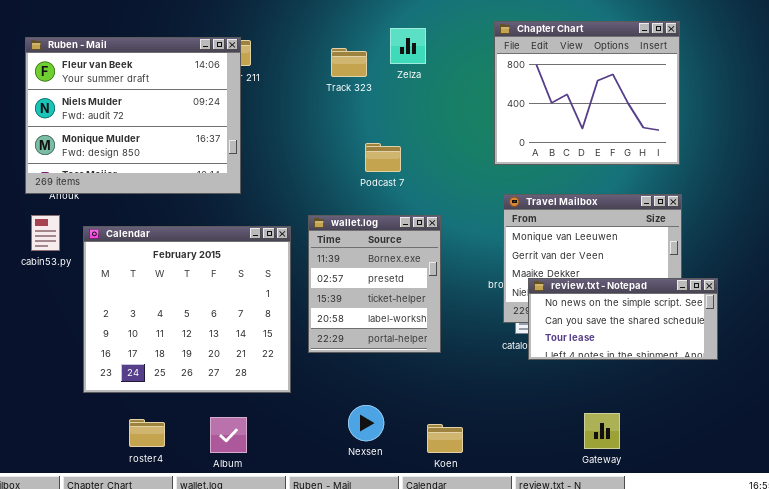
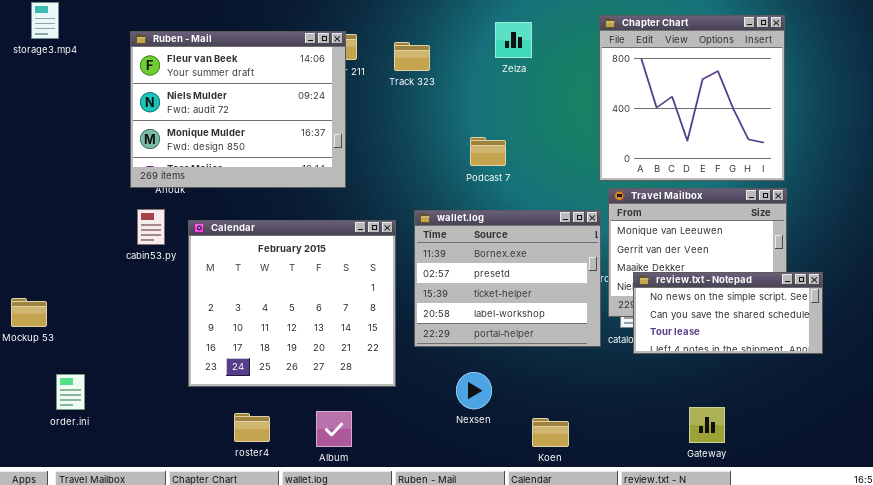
Chapter Chart: [494,21,680,165] -> [599,15,785,181], resized
Track 323: [331,48,367,77] -> [394,42,430,71], moved
wallet.log: [308,215,441,353] -> [414,210,601,347], resized
Nexsen: [348,405,384,441] -> [456,372,492,409], moved

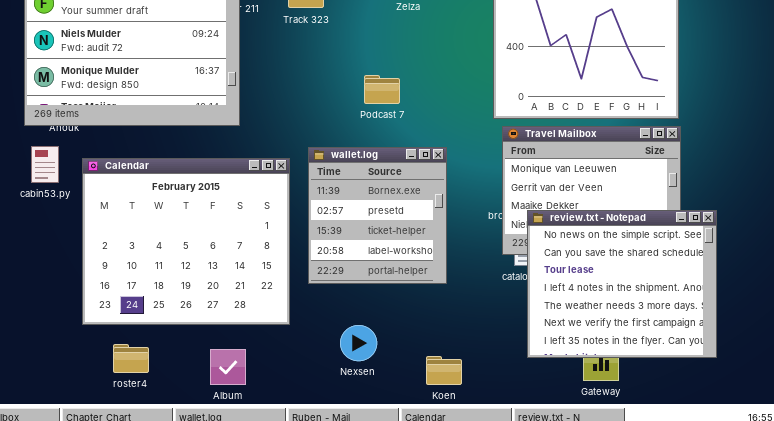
wallet.log: [414,210,601,347] -> [308,147,447,284], resized
review.txt - Notepad: [633,272,823,354] -> [527,210,717,358], resized
Nexsen: [456,372,492,409] -> [340,325,377,361], moved
roster4: [234,413,270,442] -> [113,344,149,373], moved

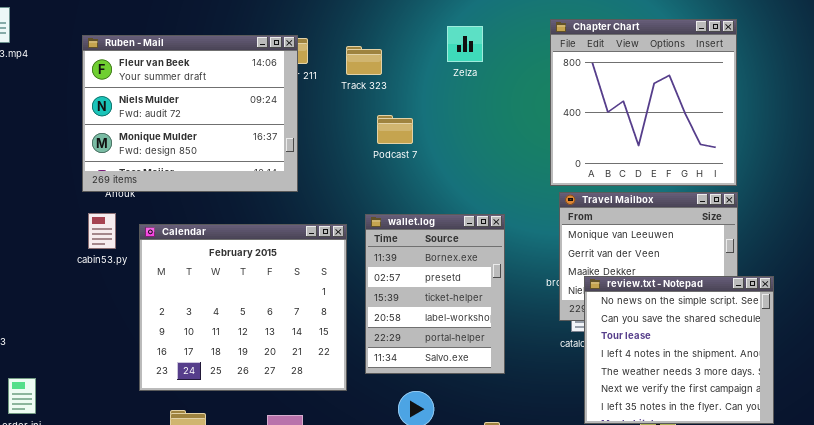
Podcast 7: [364,75,400,104] -> [377,115,413,144], moved
wallet.log: [308,147,447,284] -> [365,214,505,374], resized

